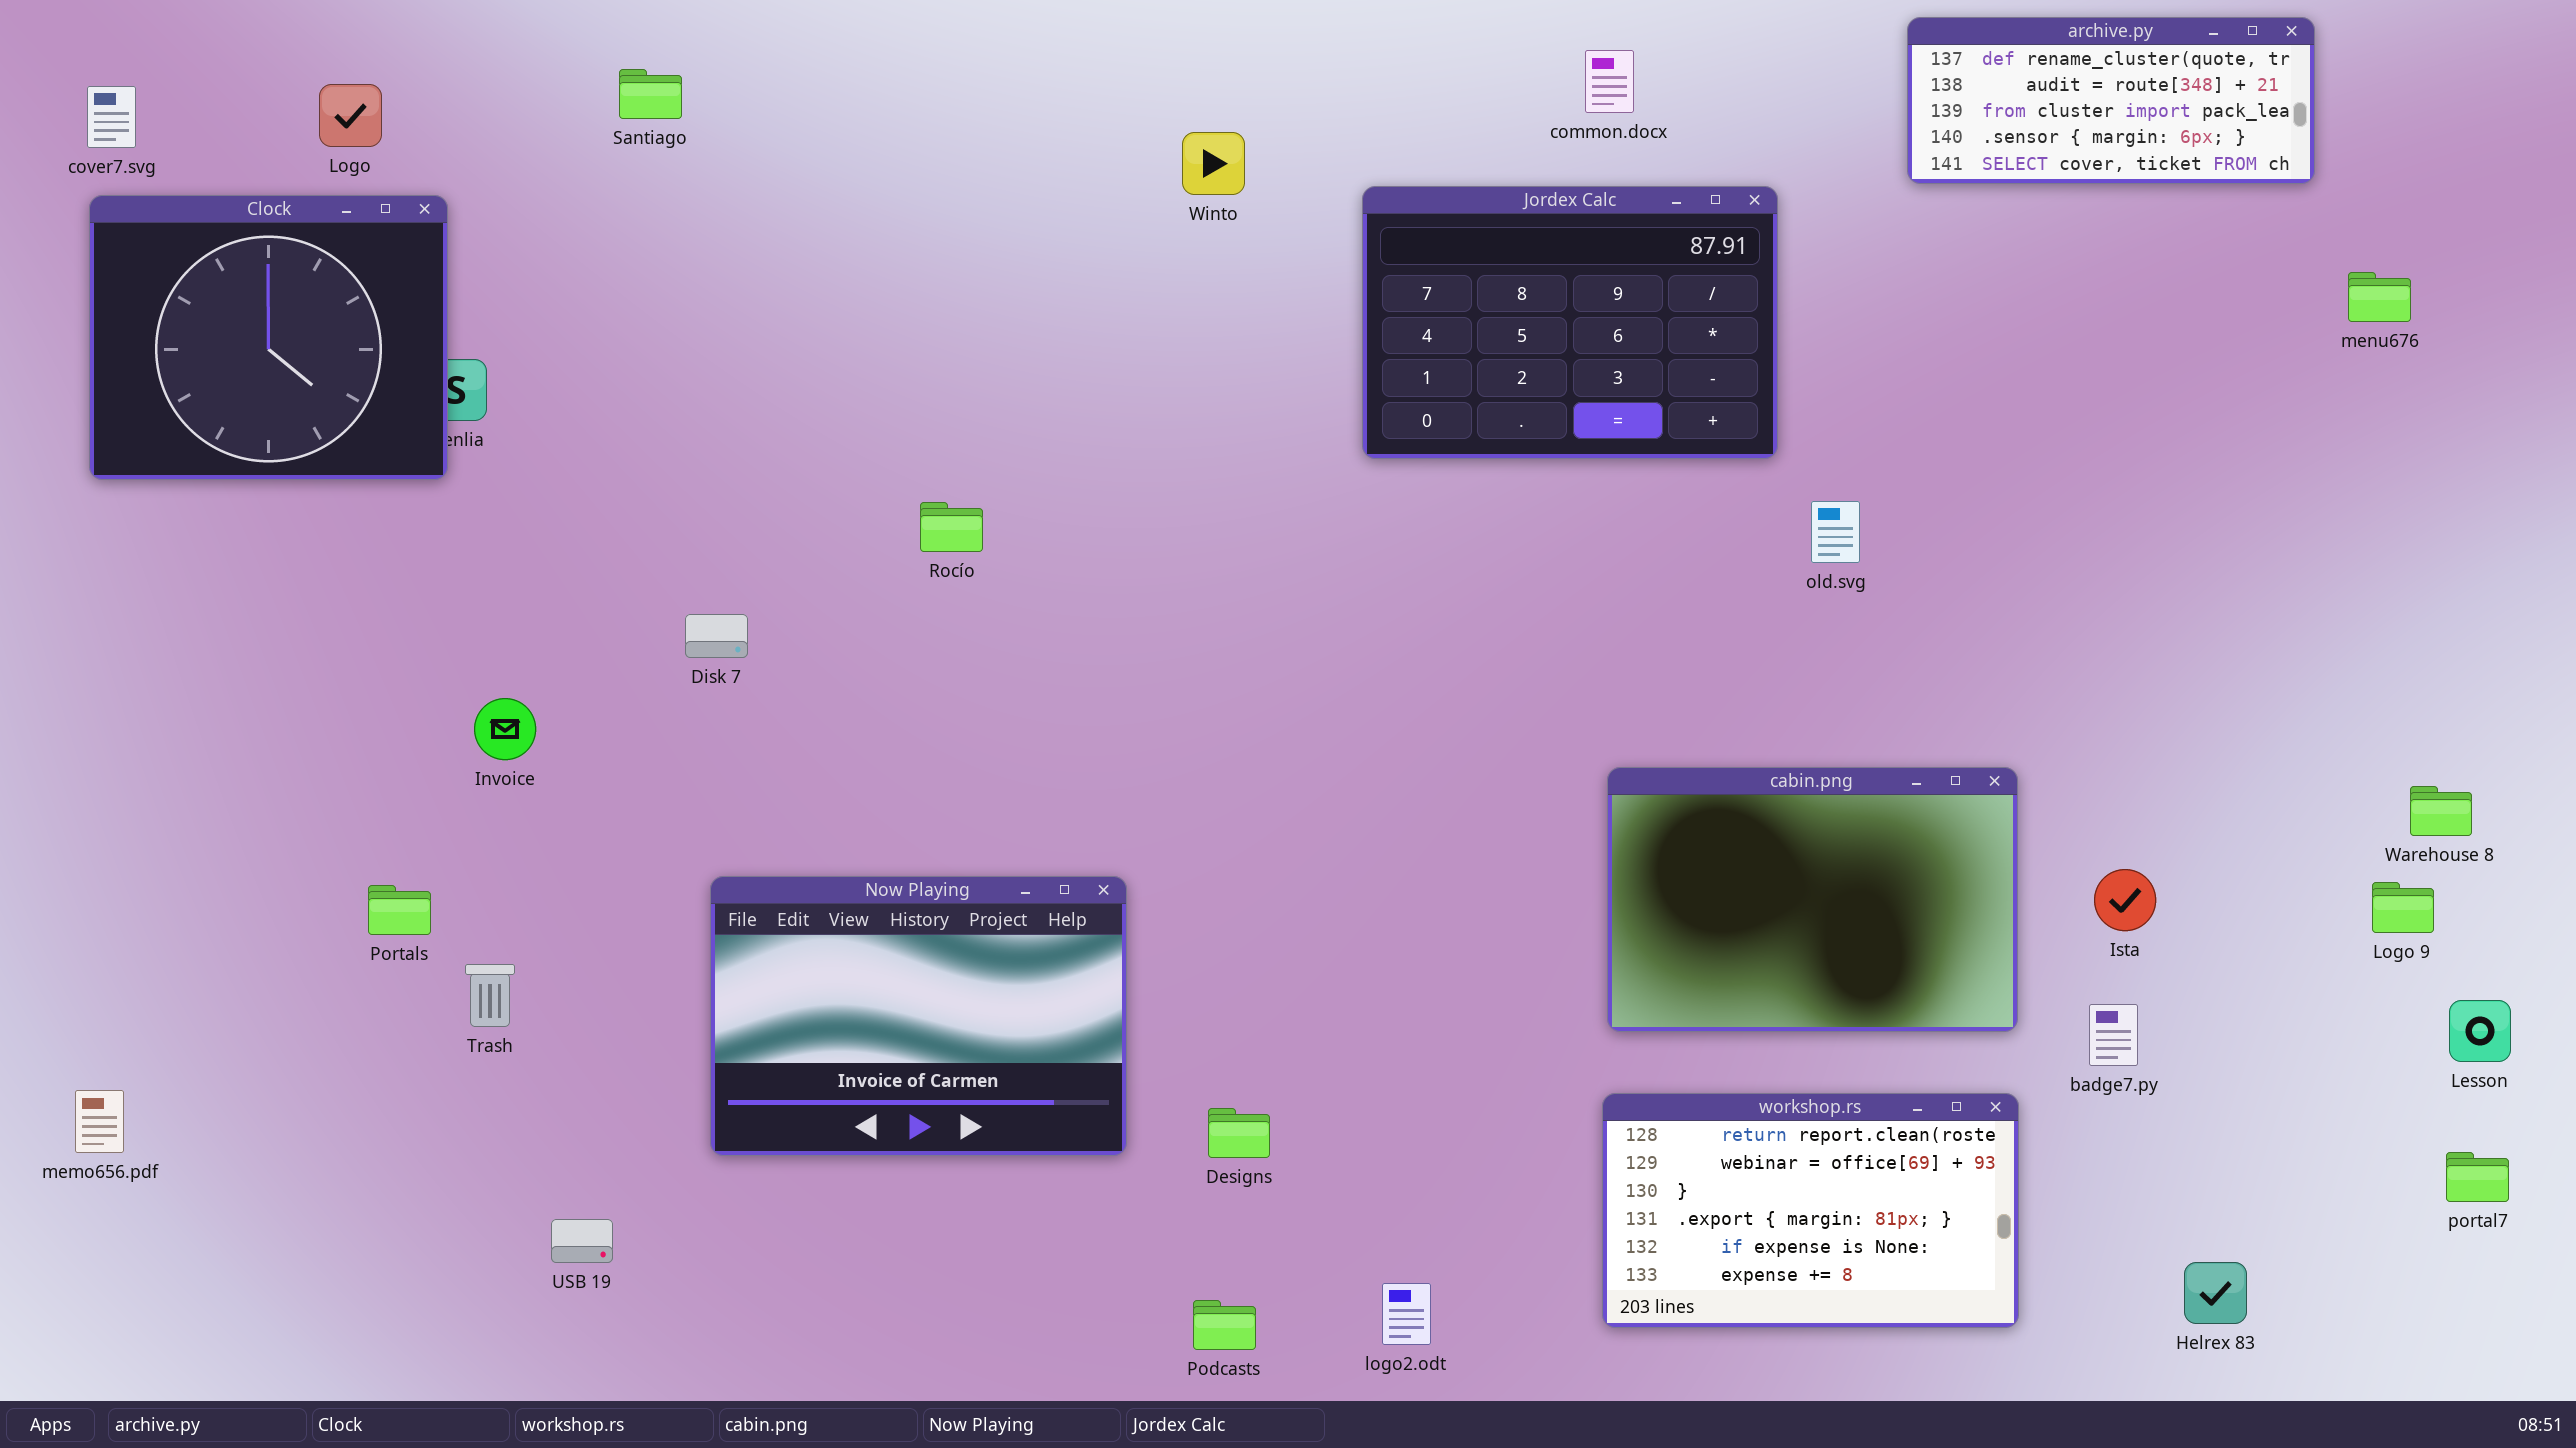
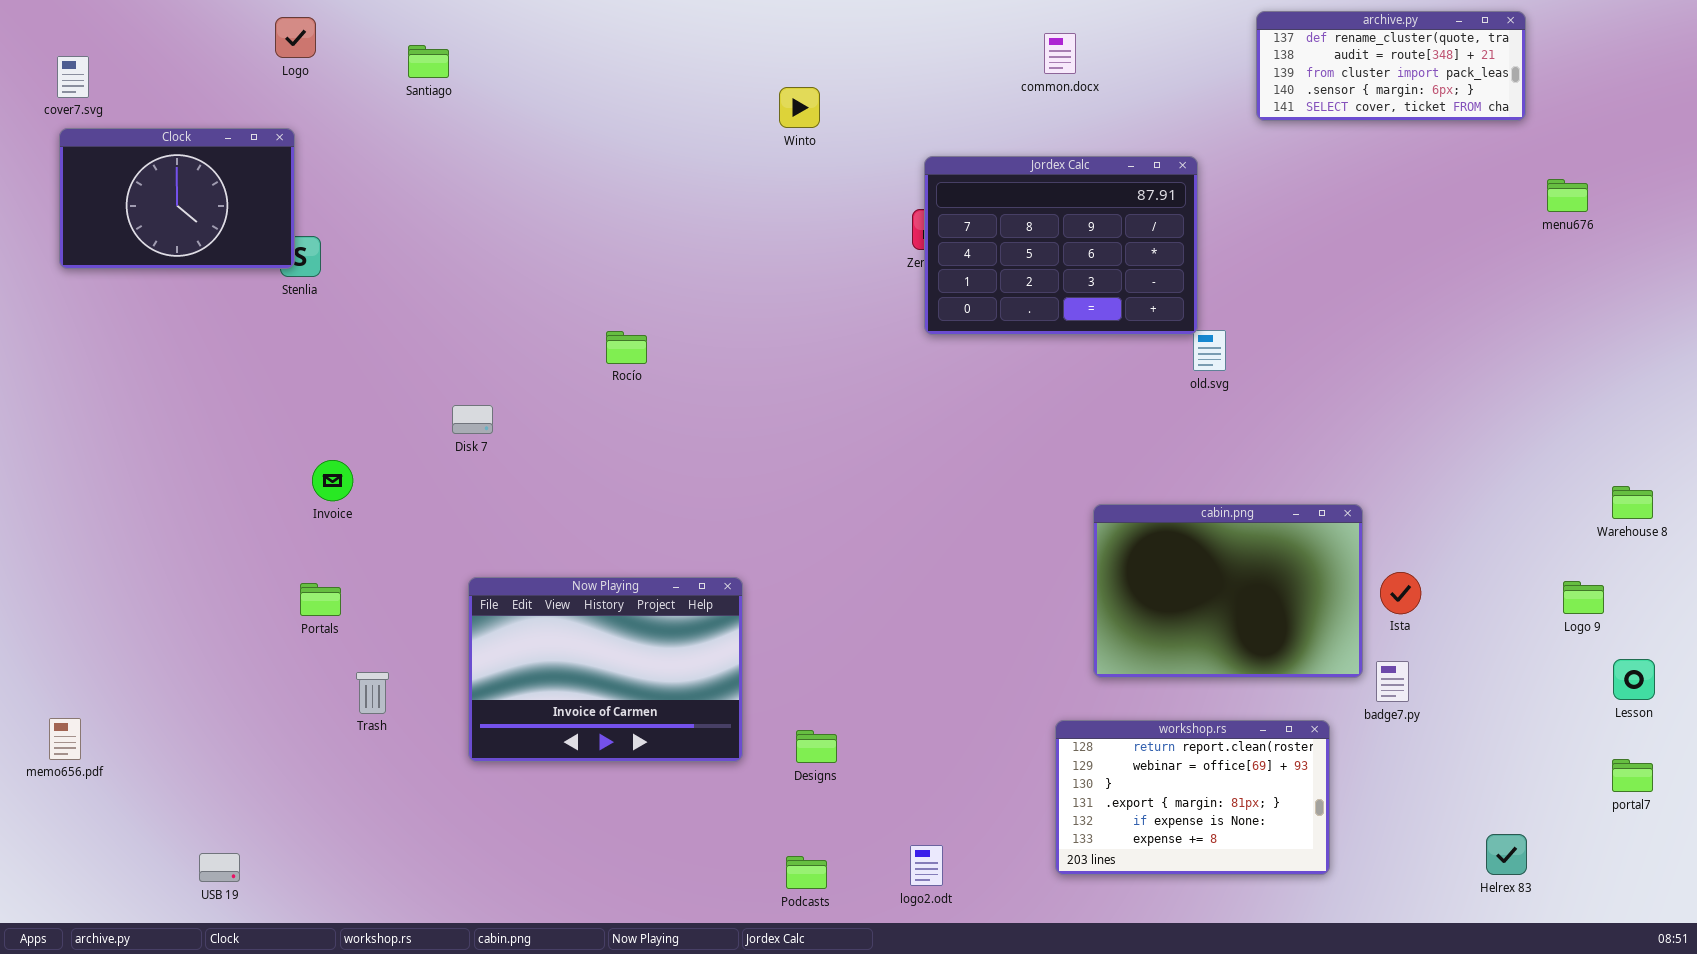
Logo: [319,84,382,147] -> [275,17,316,58], moved
Jordex Calc: [1362,186,1778,459] -> [924,156,1198,335], moved
Clock: [89,195,448,480] -> [59,128,295,269], resized
cabin.png: [1607,767,2018,1032] -> [1093,504,1363,678], moved
Warehouse 8: [2410,786,2472,836] -> [1612,486,1653,519], moved
Portals: [368,885,431,935] -> [300,583,341,616], moved
Trash: [465,964,515,1027] -> [356,672,389,714], moved
USB 19: [551,1219,613,1263] -> [199,853,240,882], moved
Helrex 83: [2184,1262,2247,1324] -> [1486,834,1527,875], moved

